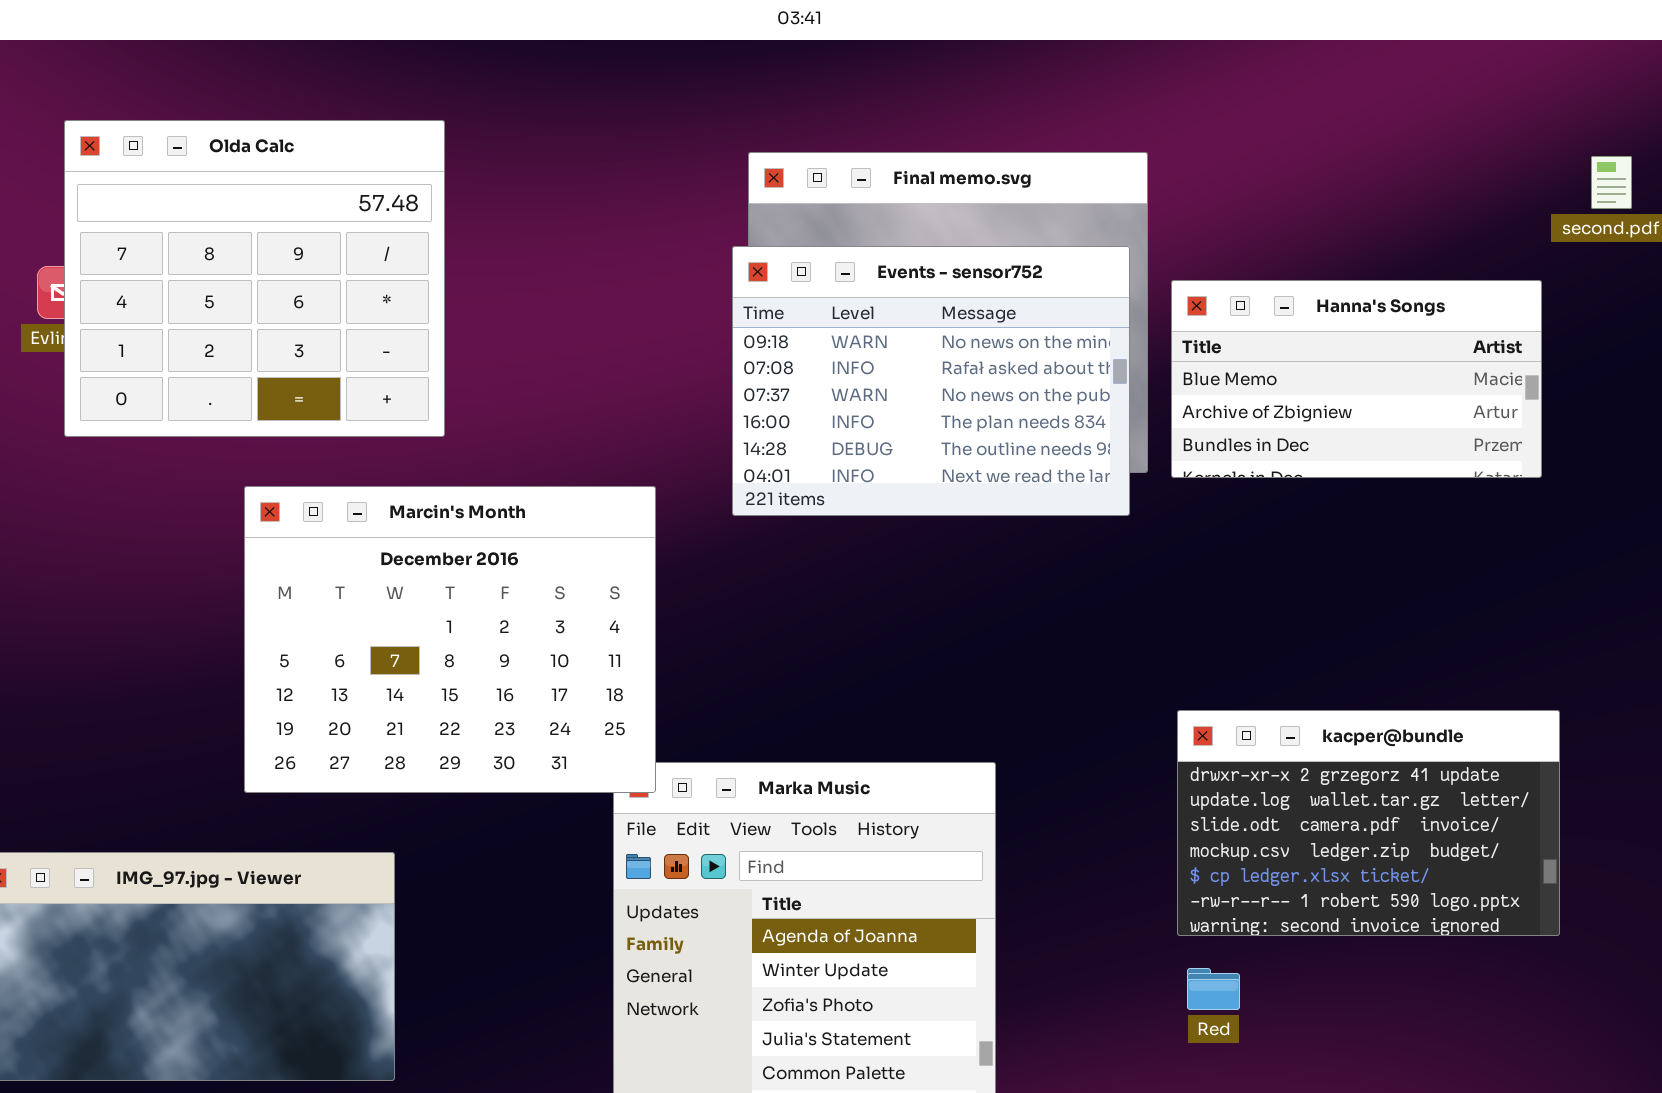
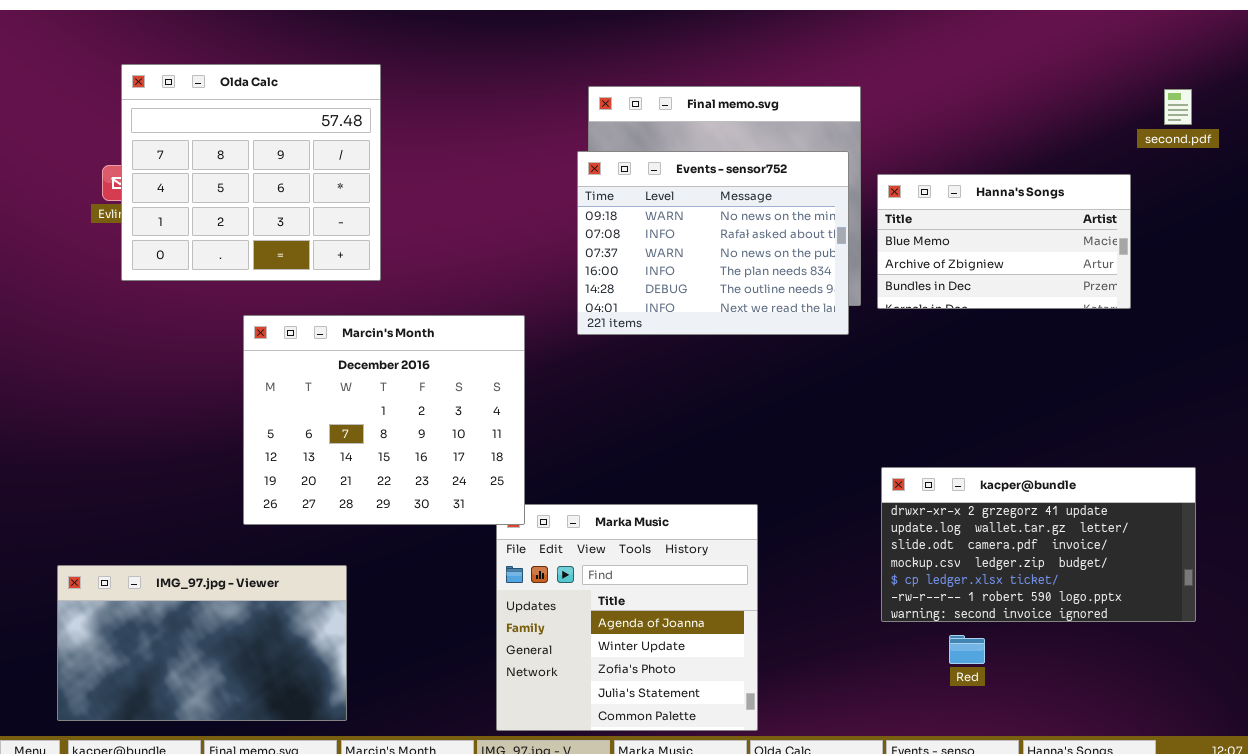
kacper@bundle: [1177,710,1560,936] -> [881,467,1196,622], resized
Red: [1187,968,1240,1010] -> [949,635,985,664], moved

